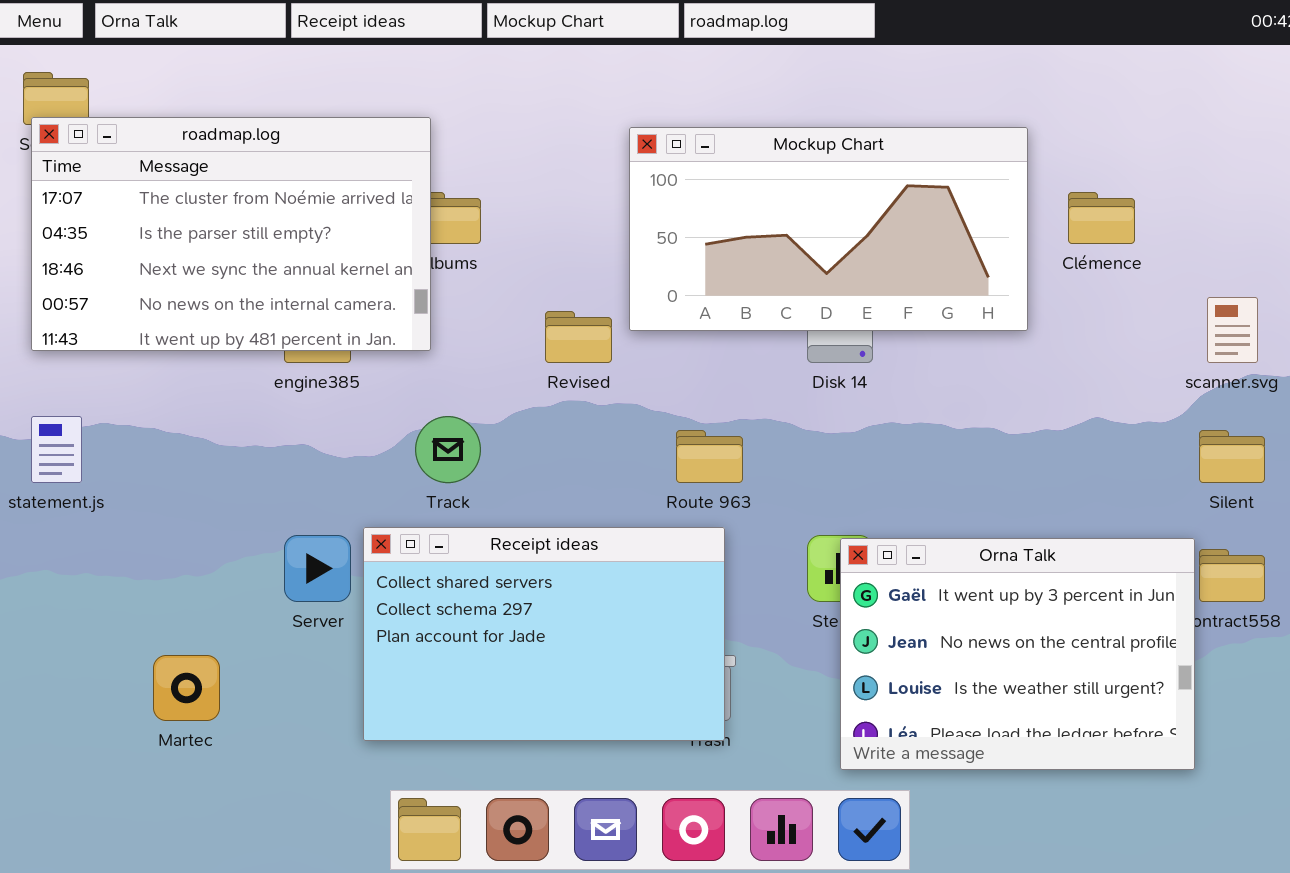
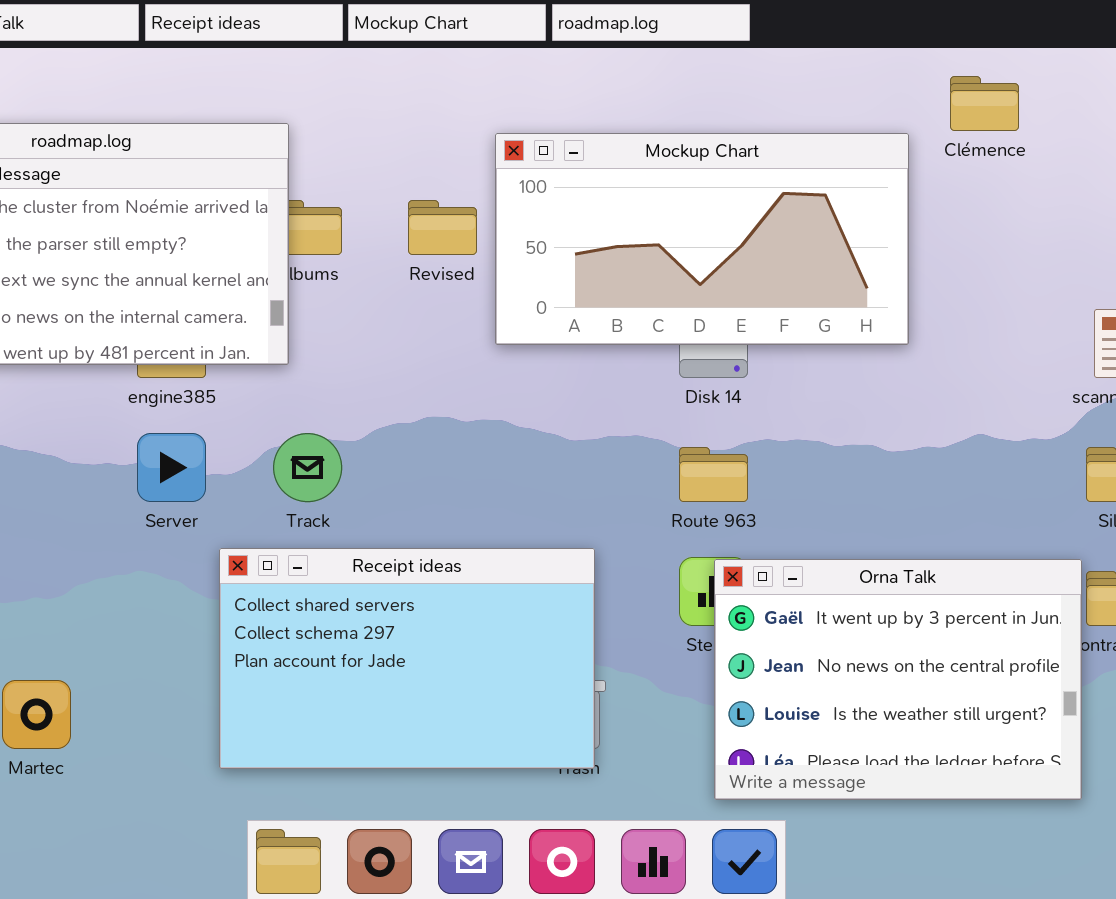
Clémence: [1068,192,1135,244] -> [950,76,1019,131], moved
Revised: [545,311,612,363] -> [408,200,477,255], moved
Route 963: [676,430,743,483] -> [679,447,748,502], moved
Server: [284,535,351,602] -> [137,433,206,502], moved

